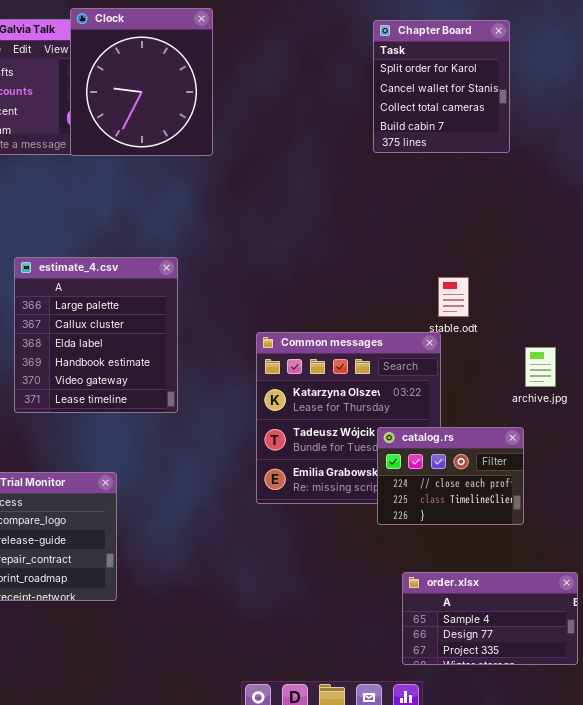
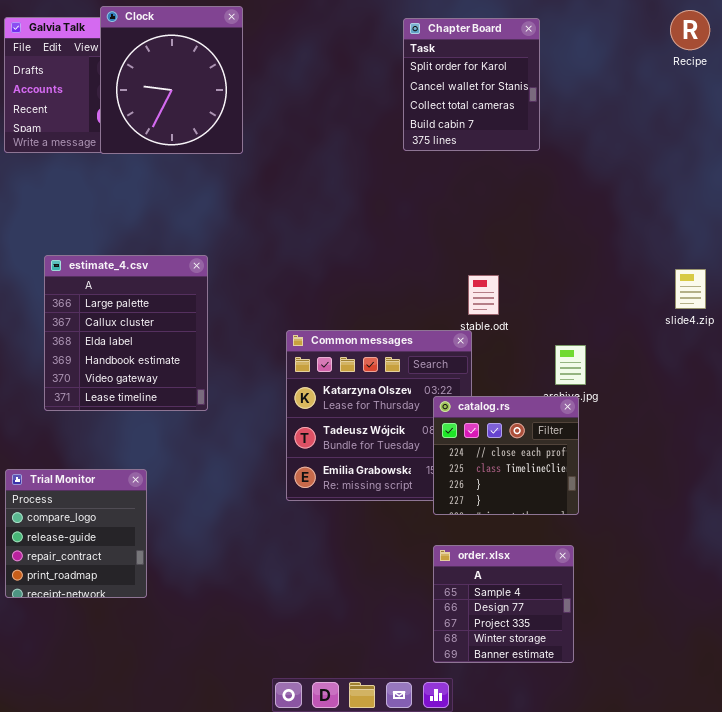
catalog.rs: [377,427,524,525] -> [433,396,579,515], moved, resized
order.xlsx: [402,572,578,665] -> [433,545,574,663], resized

